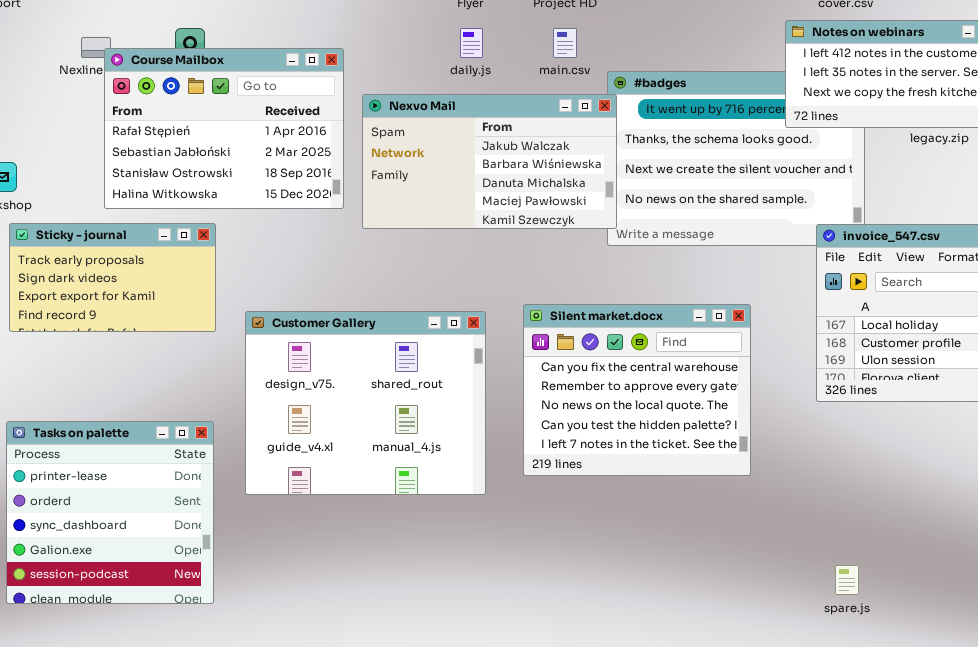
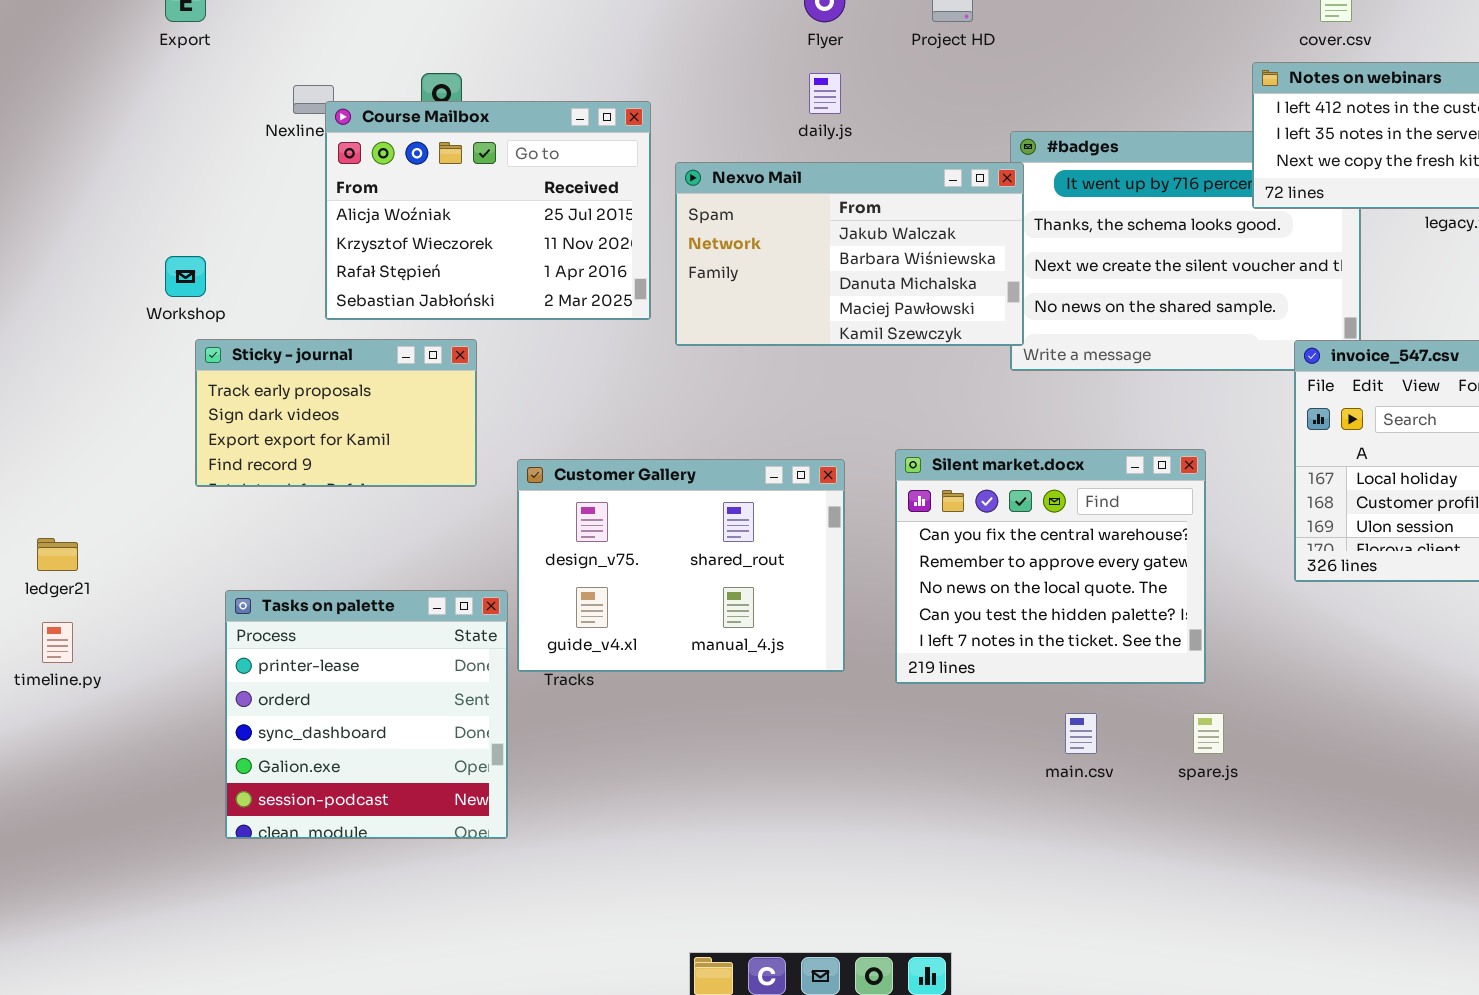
main.csv: [553,28,577,58] -> [1065,713,1097,754], moved
Course Mailbox: [104,48,344,209] -> [325,101,651,320], scrolled up 2 rows
Customer Gallery: [245,311,486,495] -> [517,459,845,672], resized
Tasks on palette: [6,421,214,604] -> [225,590,508,839], moved
spare.js: [835,565,859,595] -> [1193,713,1224,754], moved

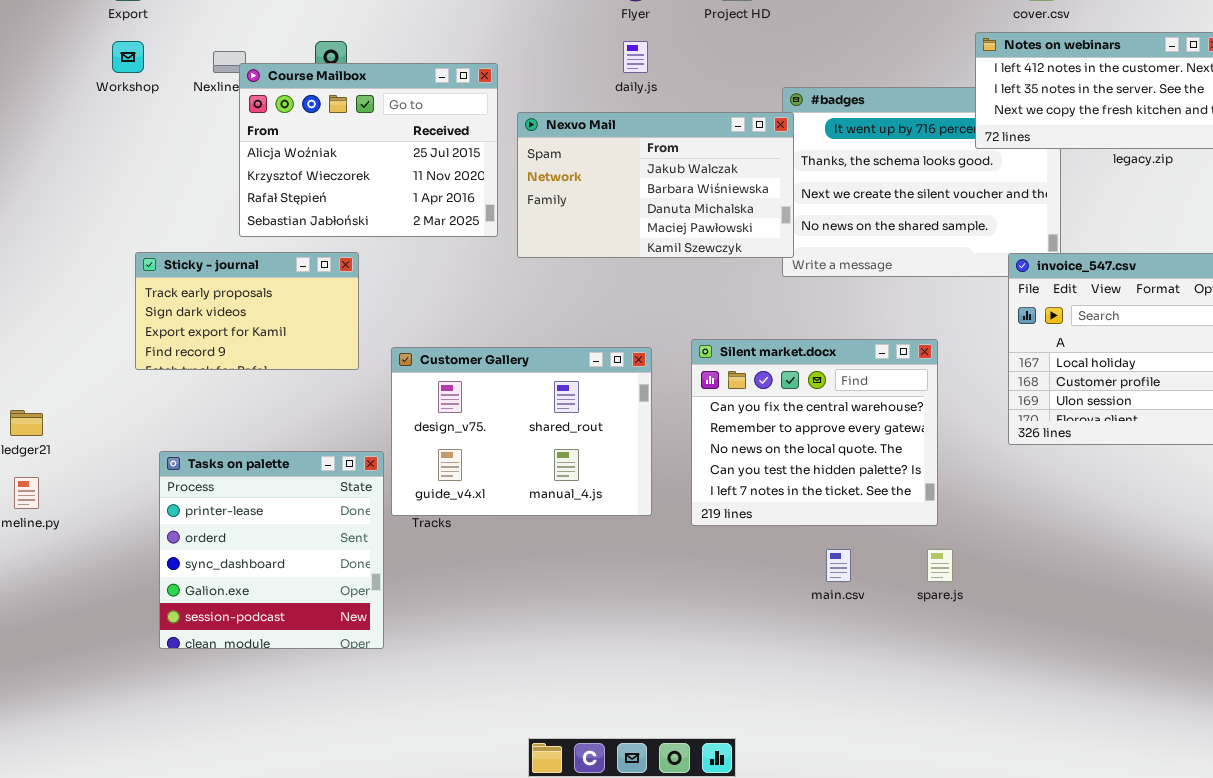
Workshop: [165,256,206,297] -> [112,41,144,73], moved

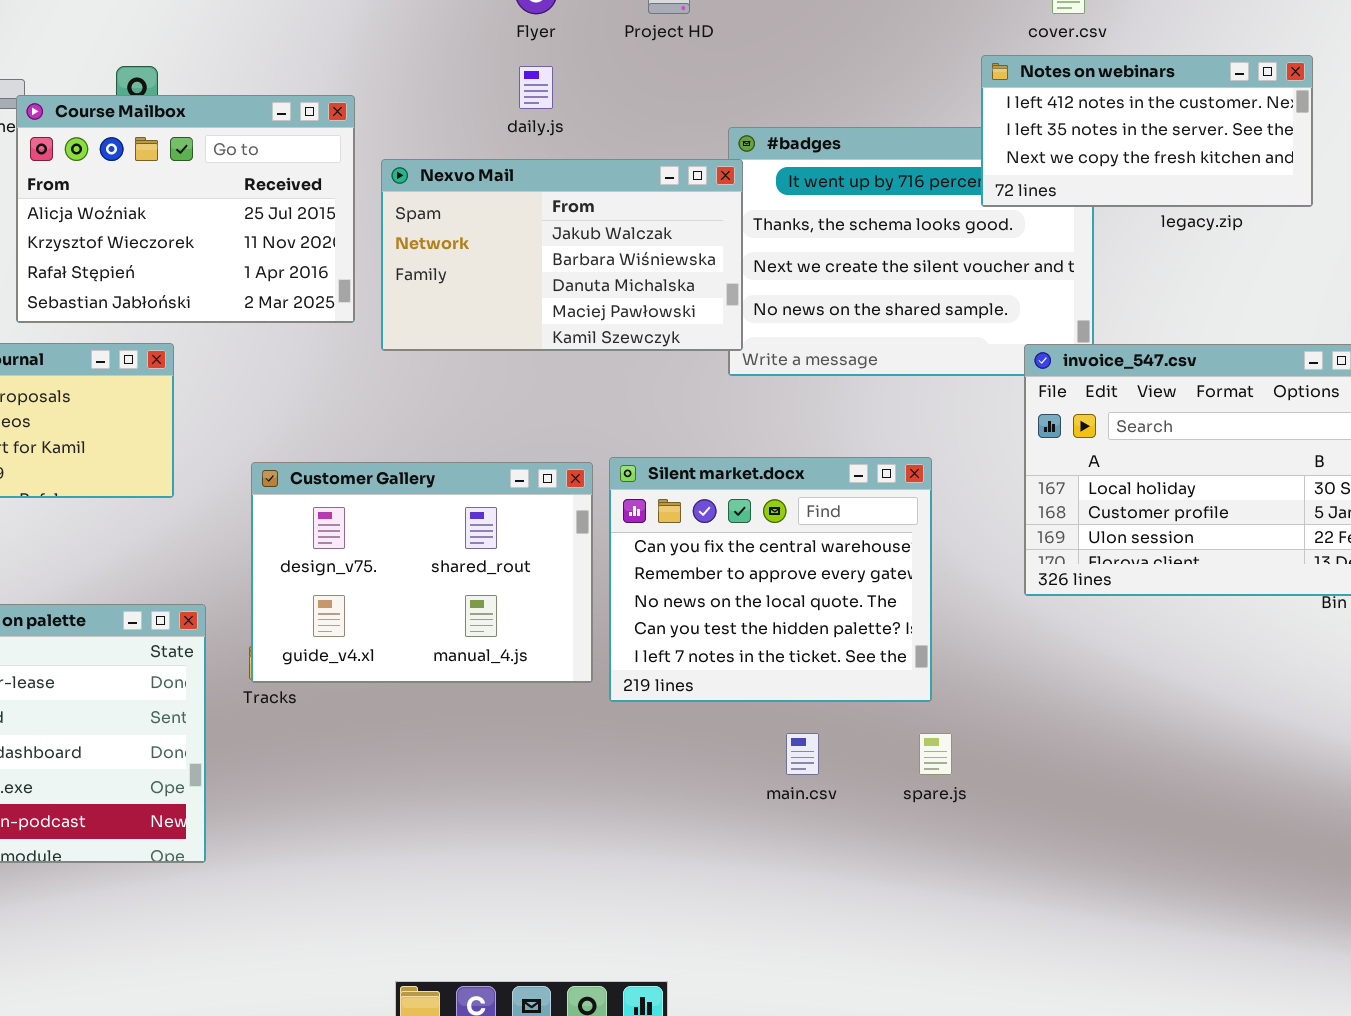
Customer Gallery: [391,347,652,516] -> [251,462,593,683], moved

